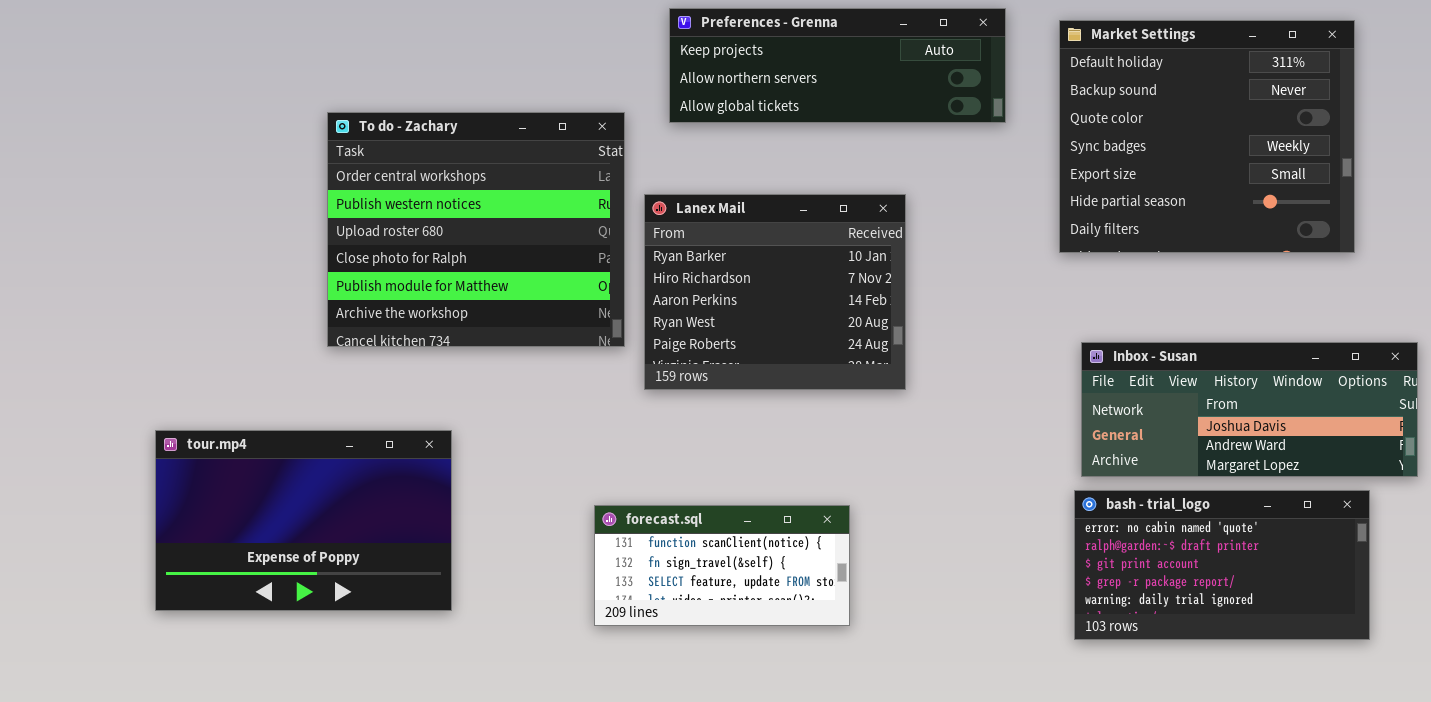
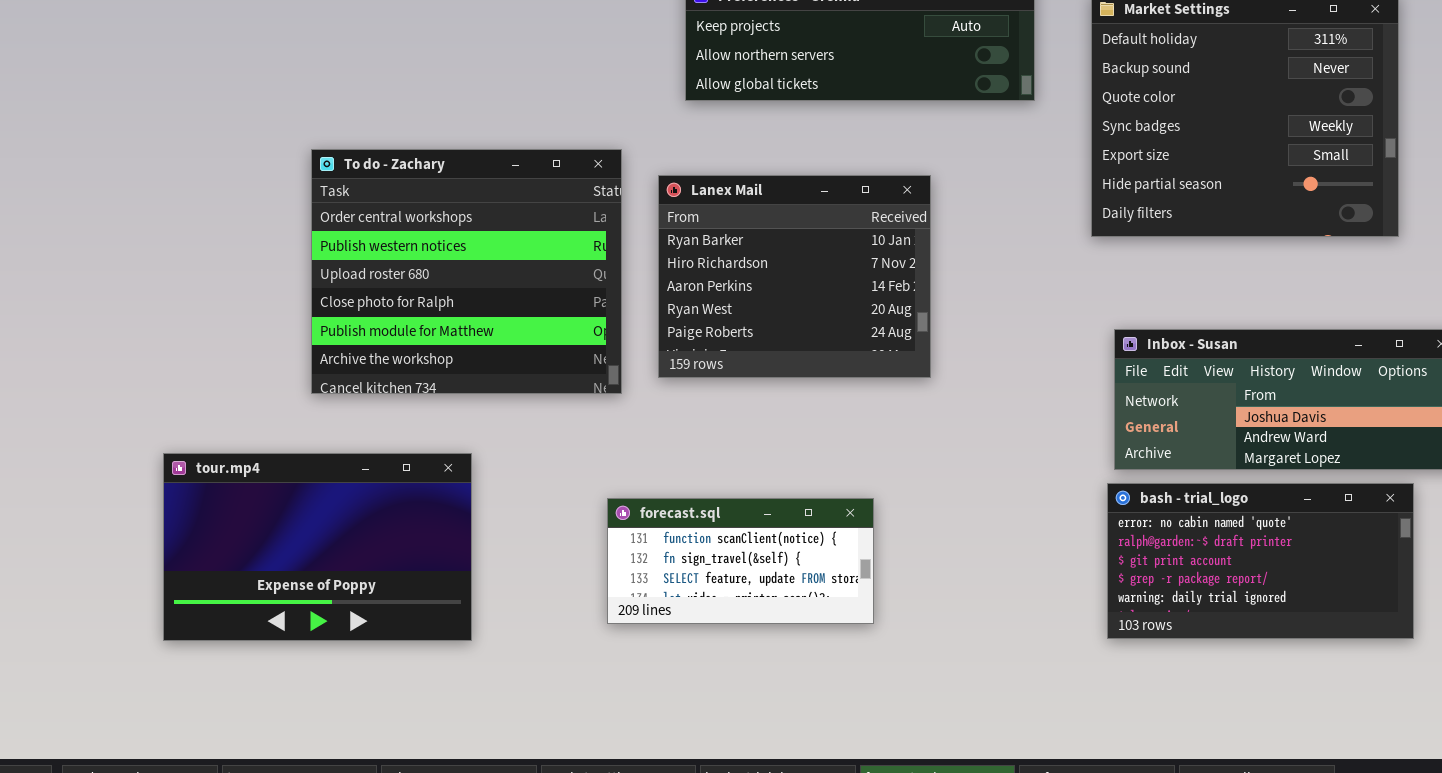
To do - Zachary: [327,112,625,347] -> [311,149,622,394], moved
tour.mp4: [155,430,452,611] -> [163,453,472,641], moved

